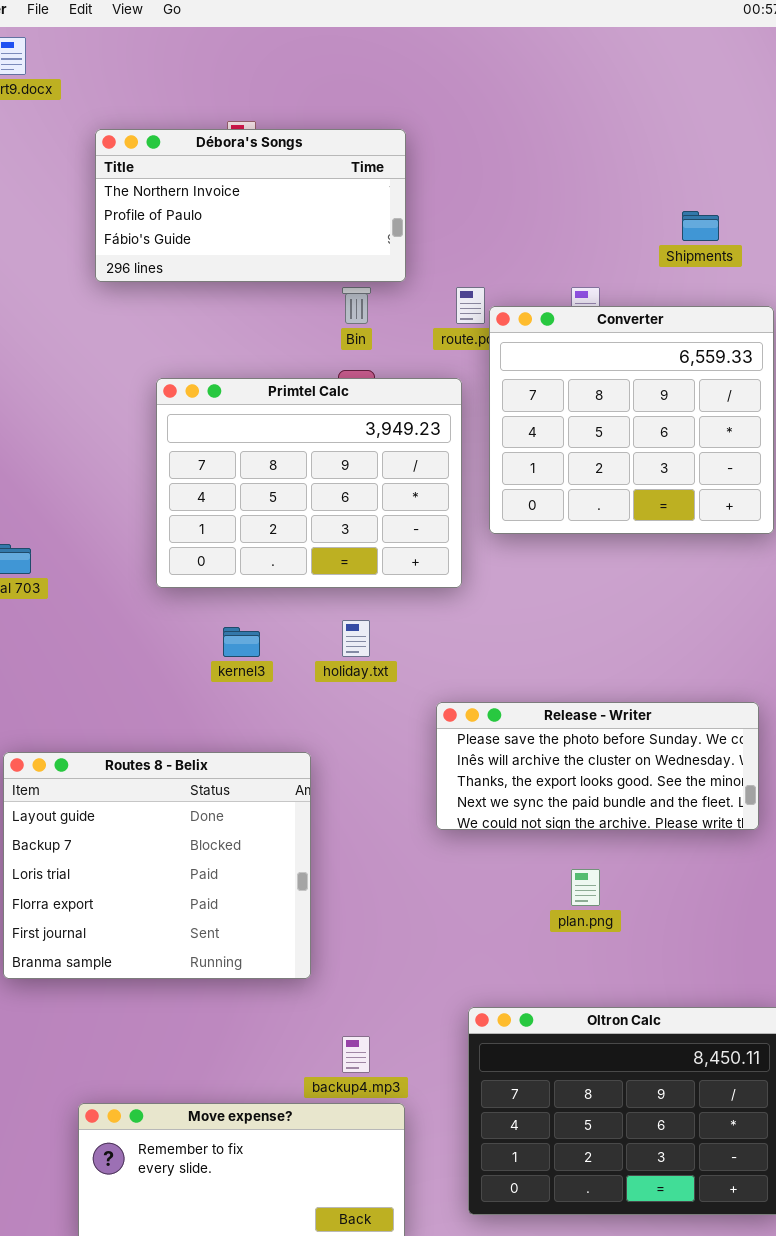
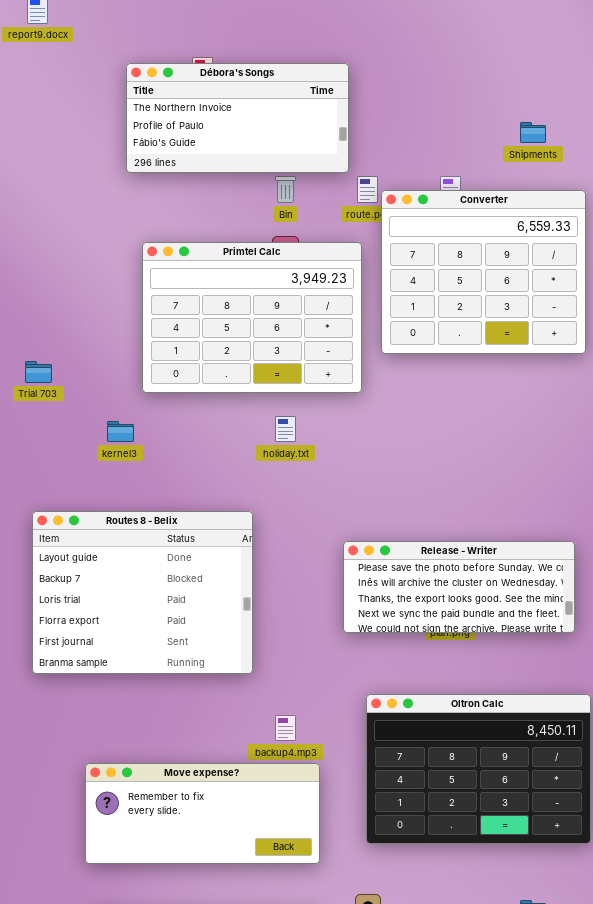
Débora's Songs: [95,129,406,282] -> [126,63,349,173], moved
kernel3: [223,627,260,657] -> [107,421,134,442], moved
Release - Writer: [436,702,759,830] -> [343,541,575,633], moved

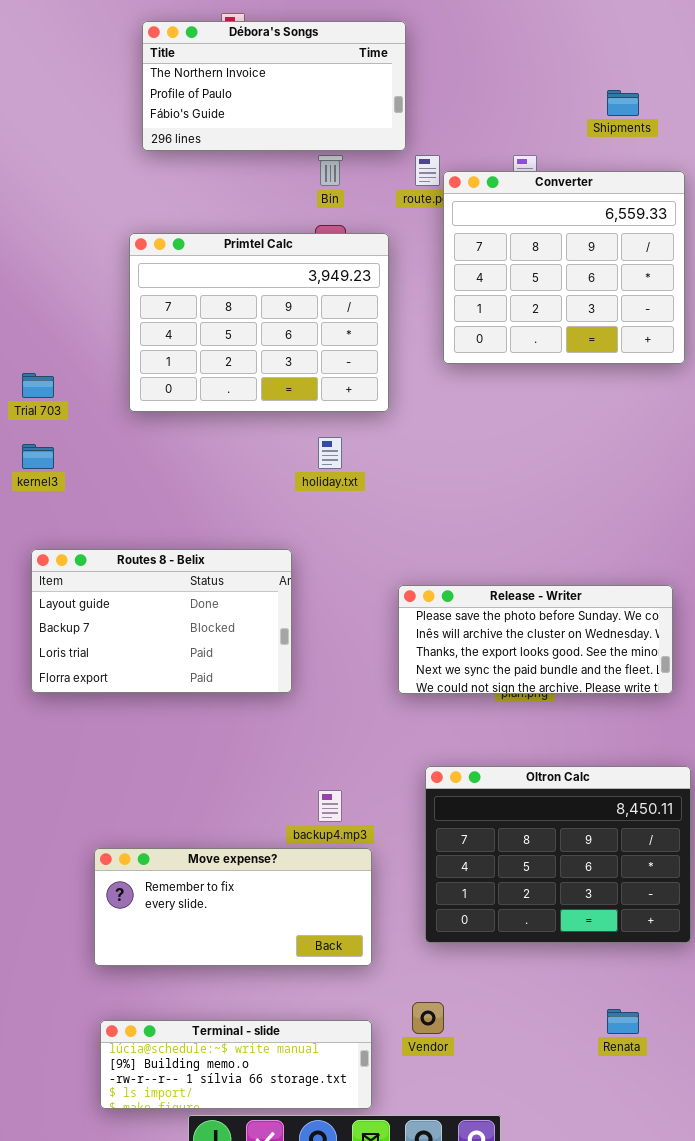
Primtel Calc: [142,242,362,393] -> [129,233,389,412], moved
kernel3: [107,421,134,442] -> [22,444,54,469], moved
Routes 8 - Belix: [32,511,253,674] -> [31,549,292,693], resized

